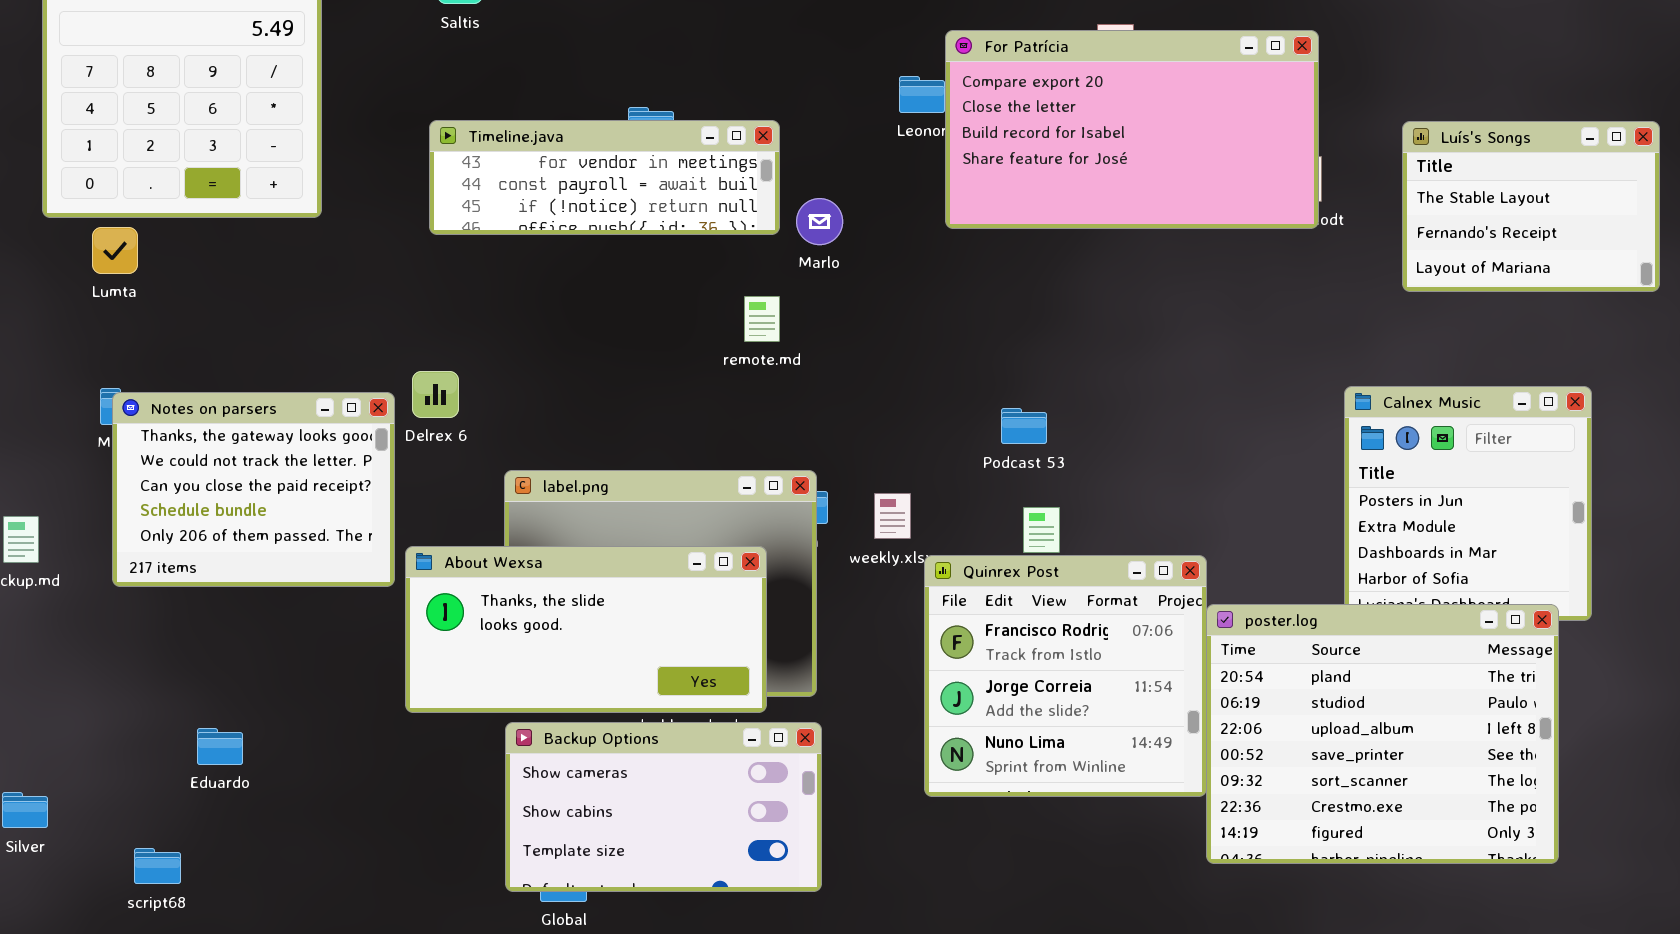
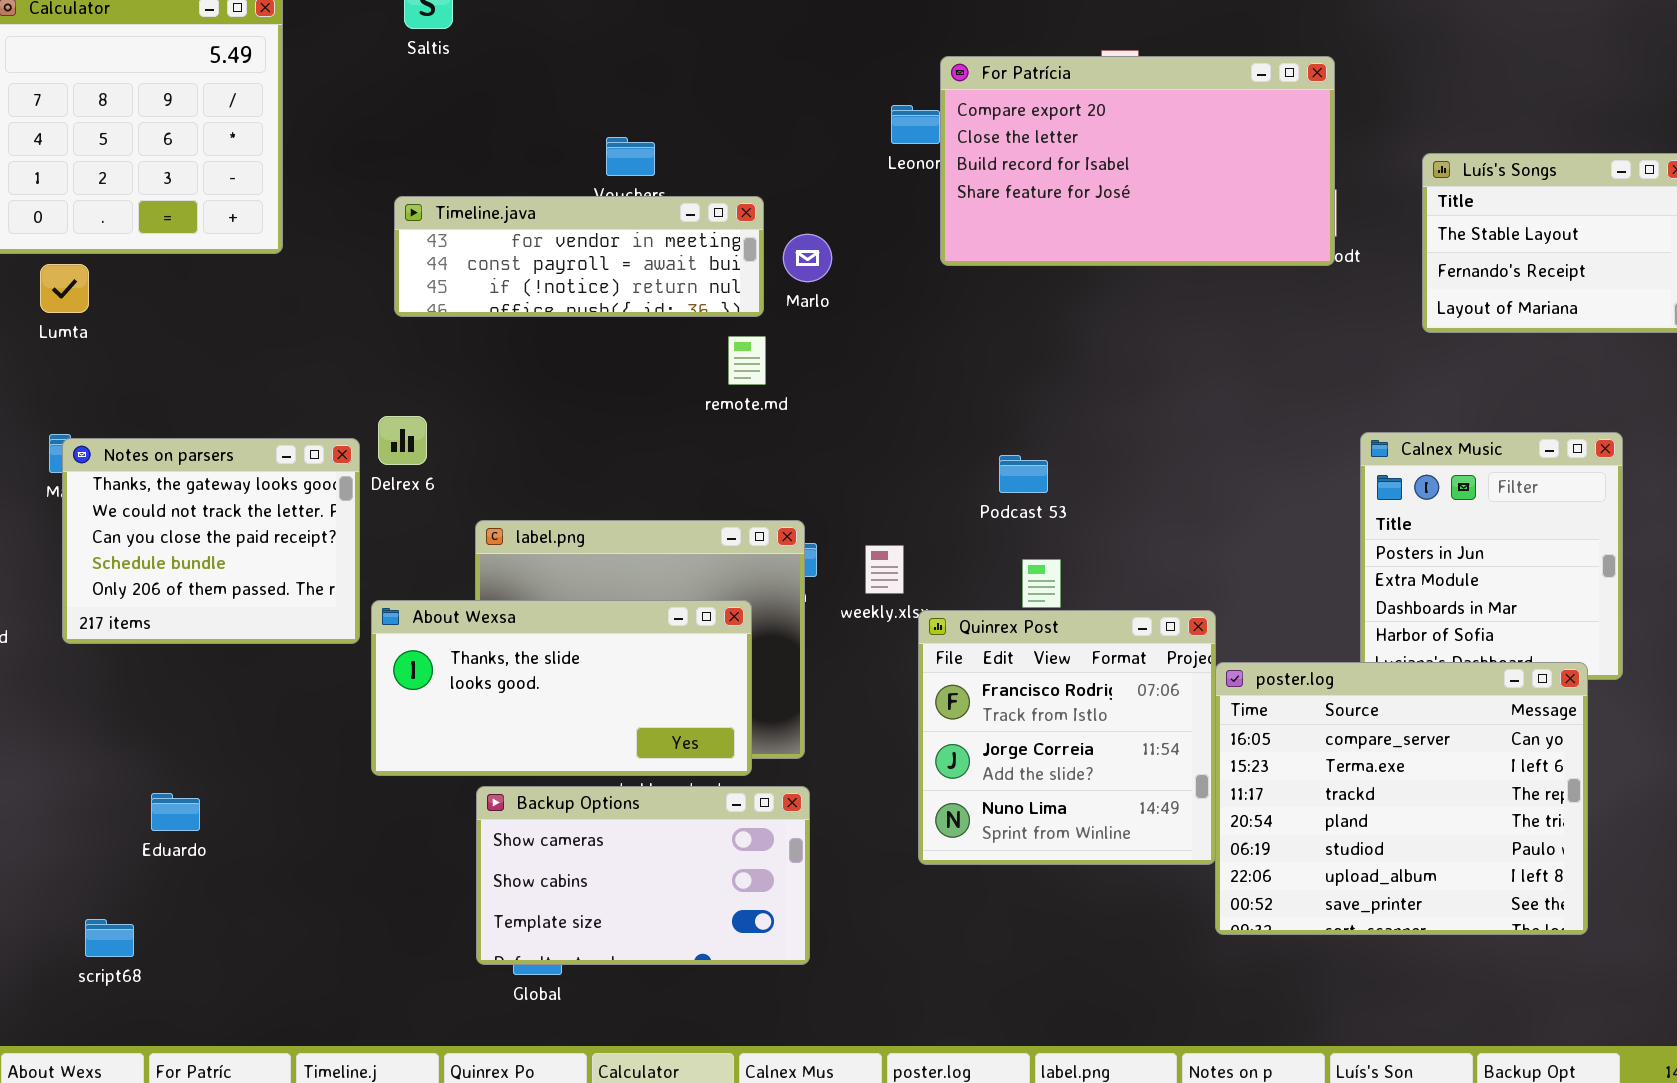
Timeline.java: [429,120,780,235] -> [394,196,764,317], moved
poster.log: [1206,604,1559,864] -> [1215,662,1588,935], scrolled up 3 rows

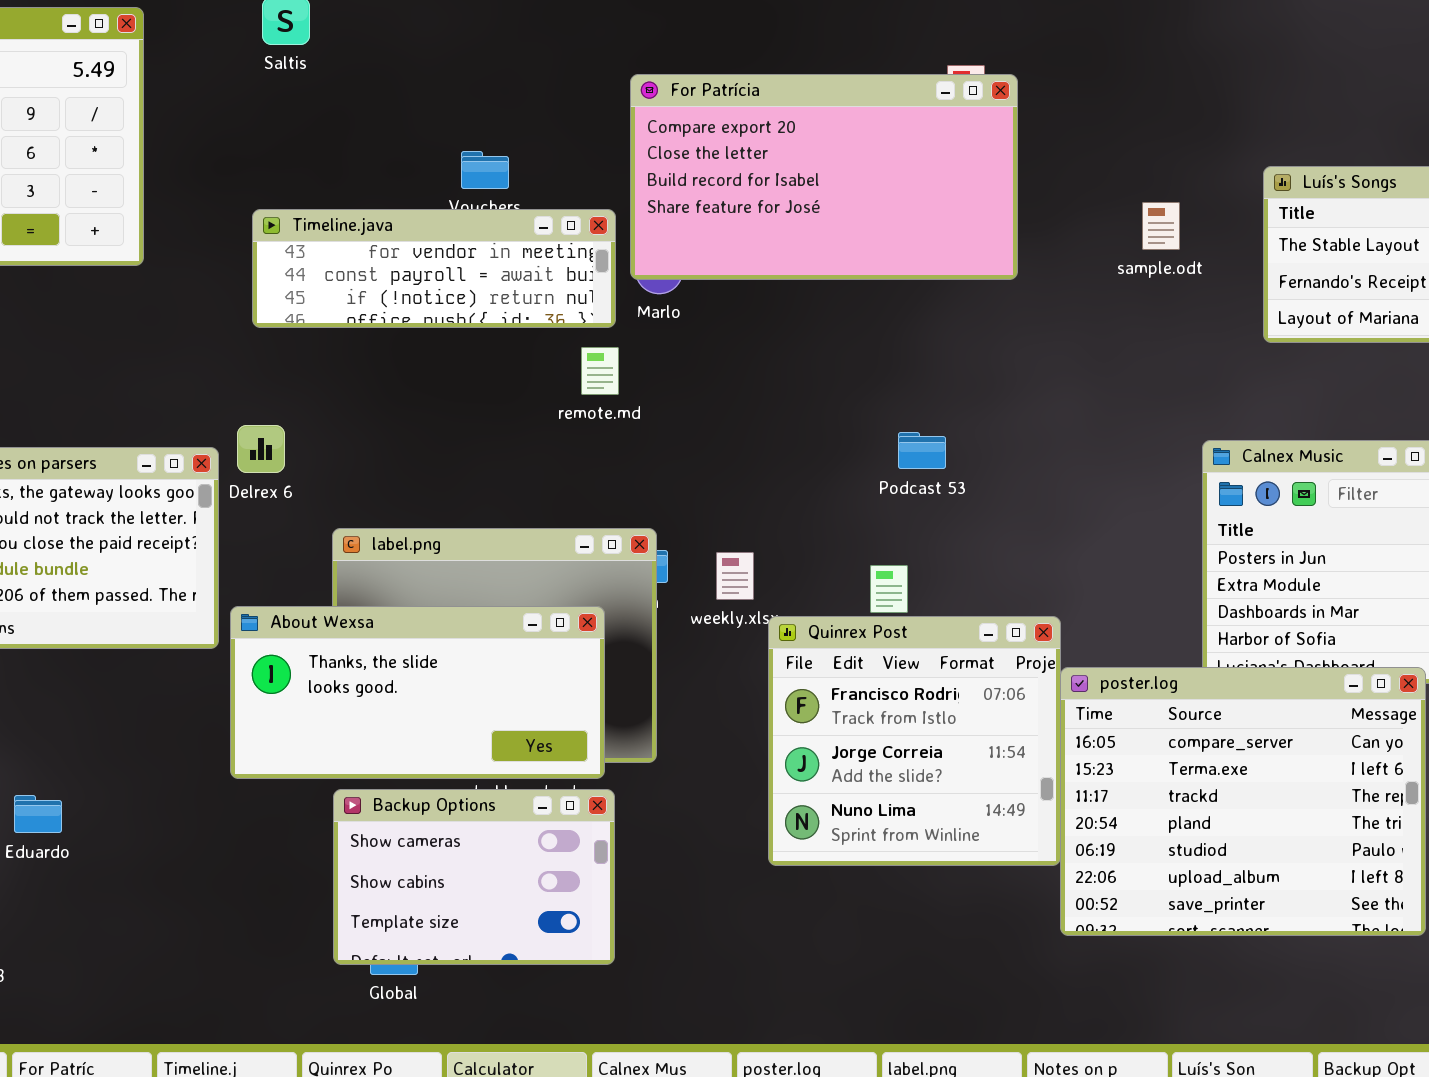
For Patrícia: [940,56,1335,266] -> [630,74,1018,280], moved
Podcast 53: [999,455,1048,493] -> [898,432,946,469], moved
Backup Options: [476,786,810,965] -> [333,789,615,965], resized

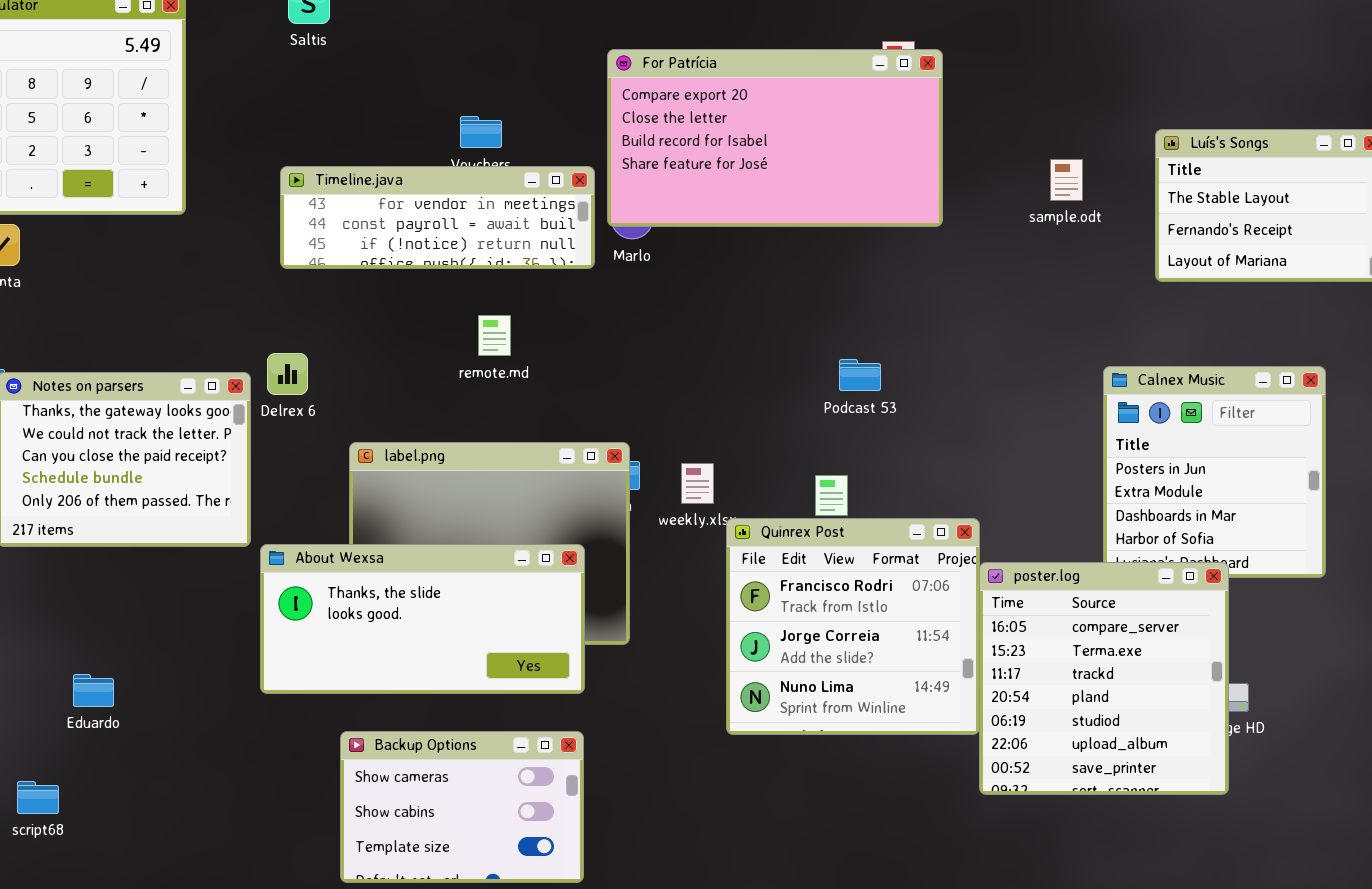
remote.md: [581,347,619,395] -> [478,315,511,356], moved
About Wexsa: [230,606,605,779] -> [260,544,585,694], moved
poster.log: [1060,667,1426,936] -> [979,562,1229,795], resized
Backup Options: [333,789,615,965] -> [340,731,584,883], moved

